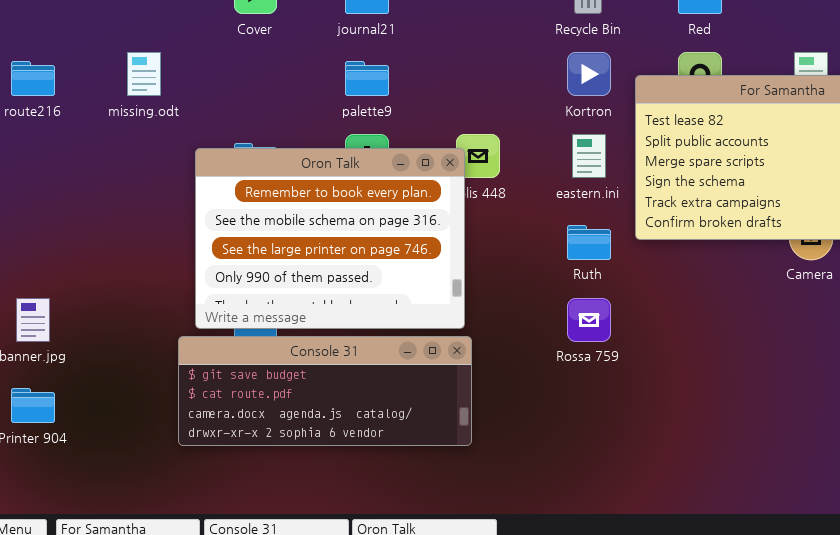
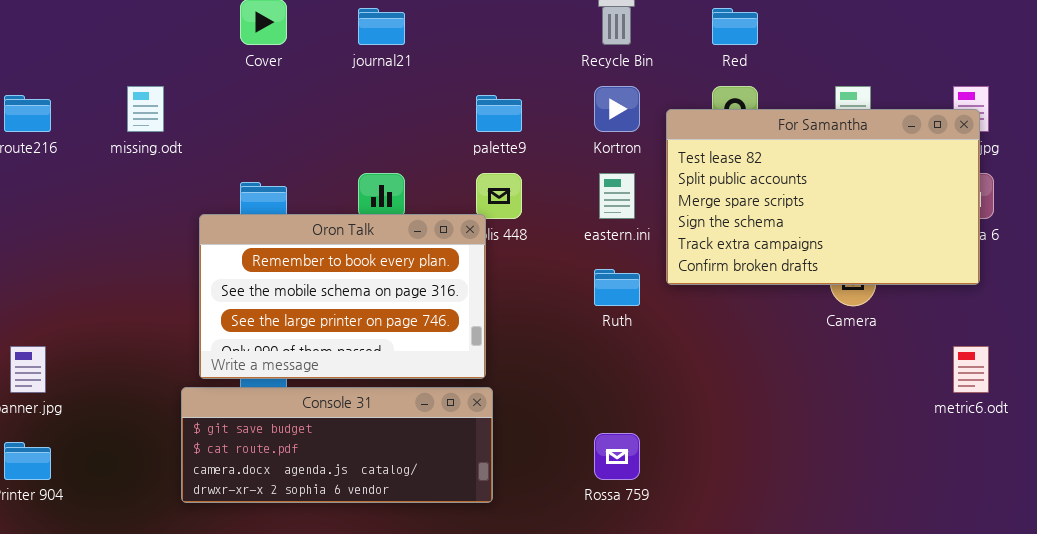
palette9: [345,61,389,96] -> [476,95,522,132], moved
Oron Talk: [195,148,465,329] -> [199,214,486,379], resized
Rossa 759: [567,298,611,342] -> [594,433,640,480], moved

